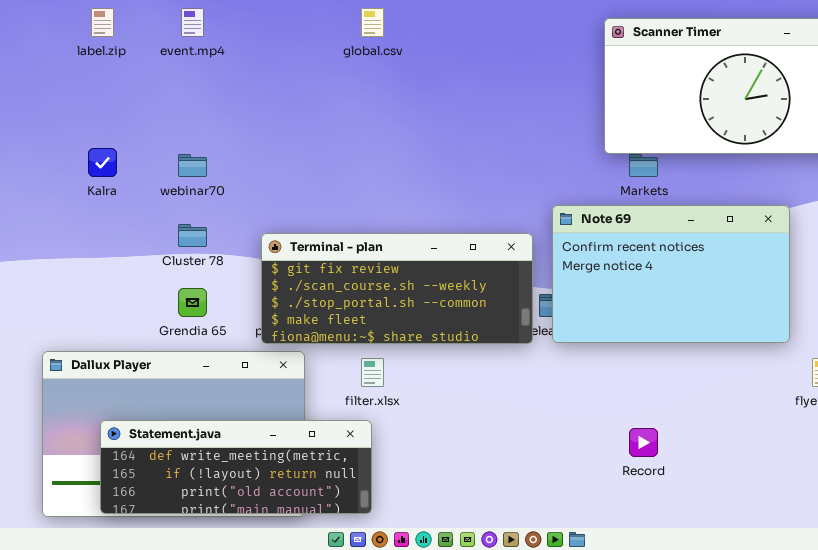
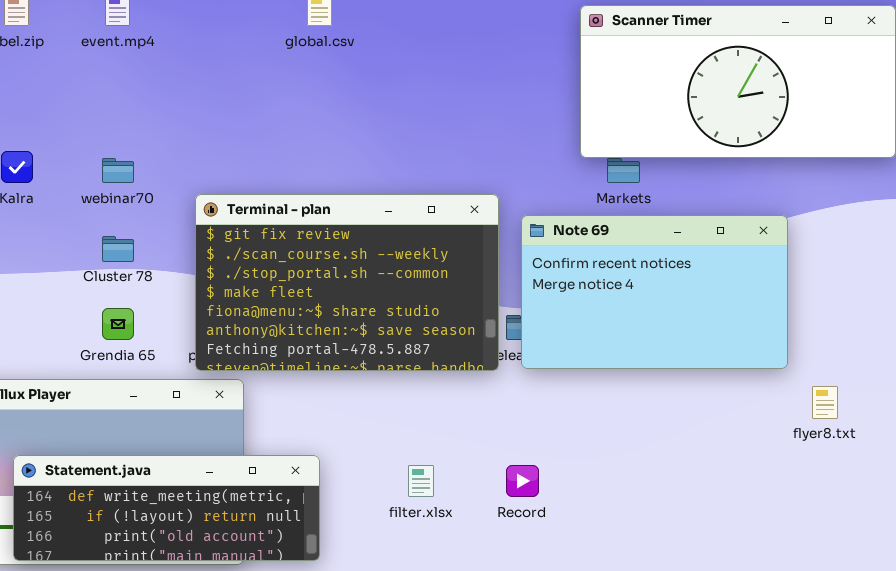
Terminal - plan: [261,233,533,344] -> [195,194,499,371], resized
filter.xlsx: [361,358,384,387] -> [408,465,434,497], moved
Record: [629,428,658,457] -> [506,465,539,497], moved

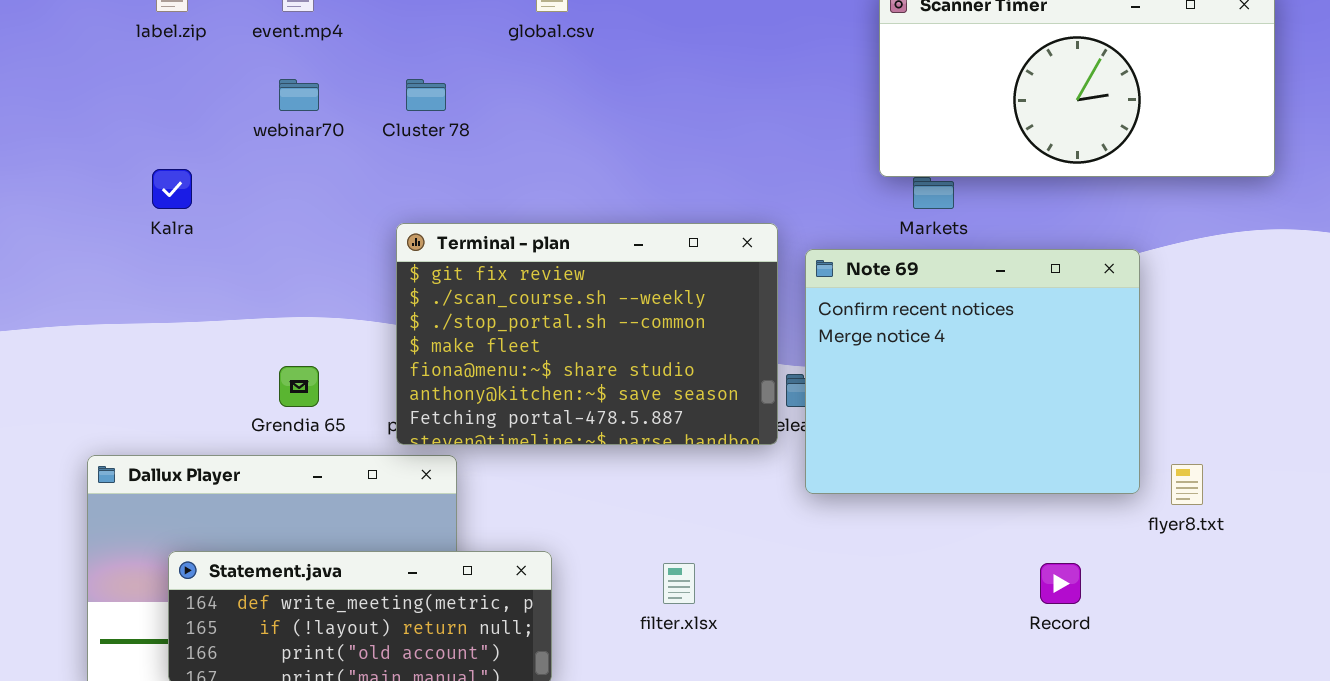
webinar70: [102,158,134,183] -> [279,79,319,111], moved
Note 69: [521,215,788,369] -> [805,249,1140,494], resized
Cluster 78: [102,236,134,262] -> [406,79,446,111], moved
Record: [506,465,539,497] -> [1040,563,1081,604], moved

